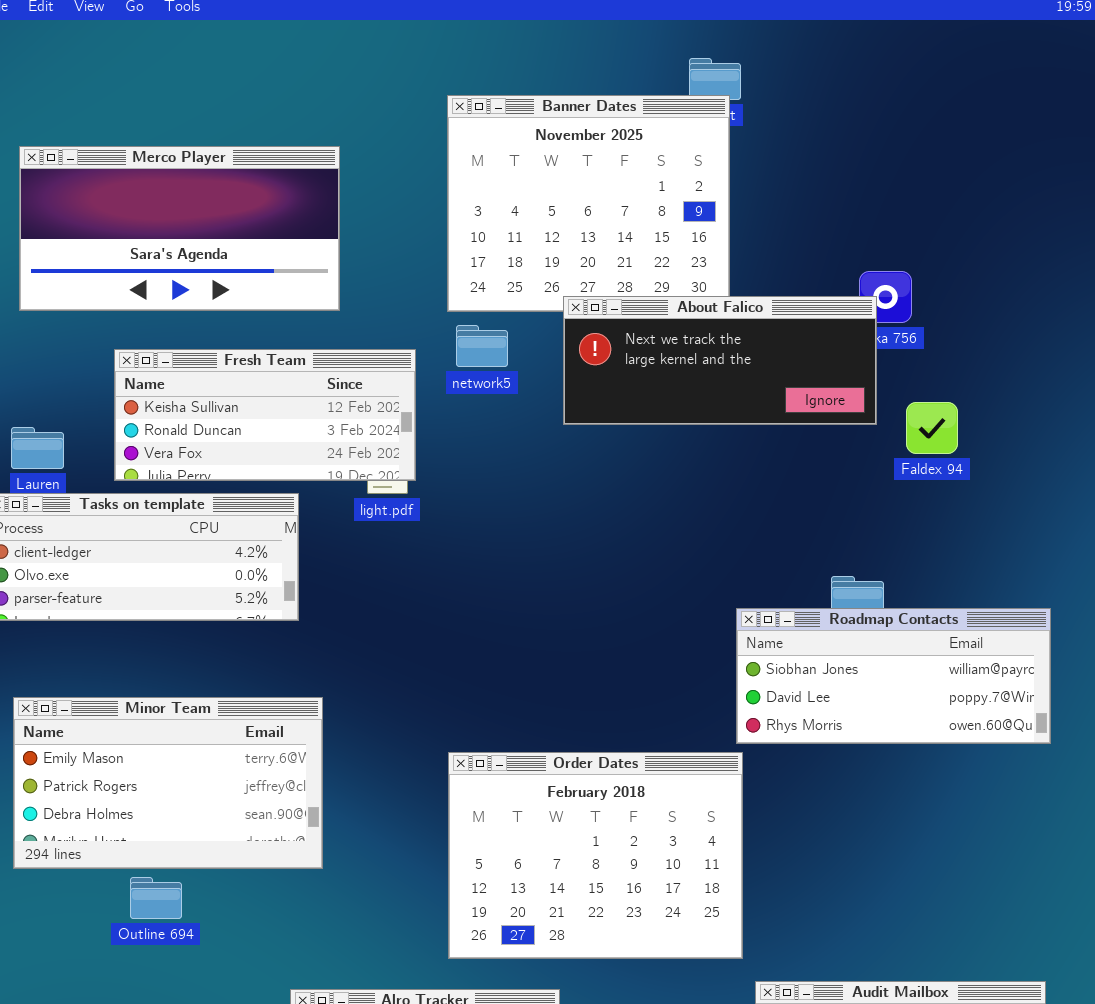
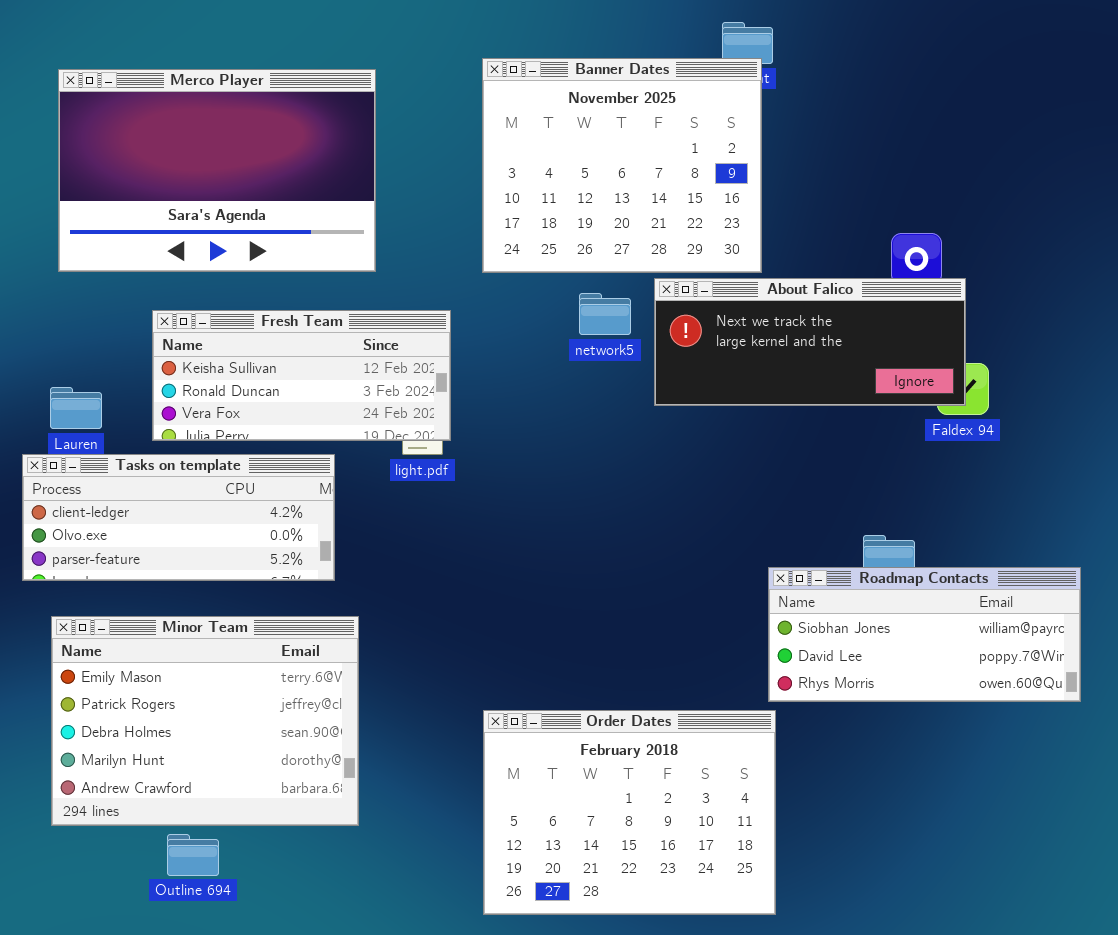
Merco Player: [19,146,340,311] -> [58,69,376,272], resized
About Falico: [563,296,877,425] -> [654,278,966,406], moved
network5: [456,325,508,367] -> [579,293,631,335], moved
Minor Team: [13,697,323,869] -> [51,616,359,826], resized

